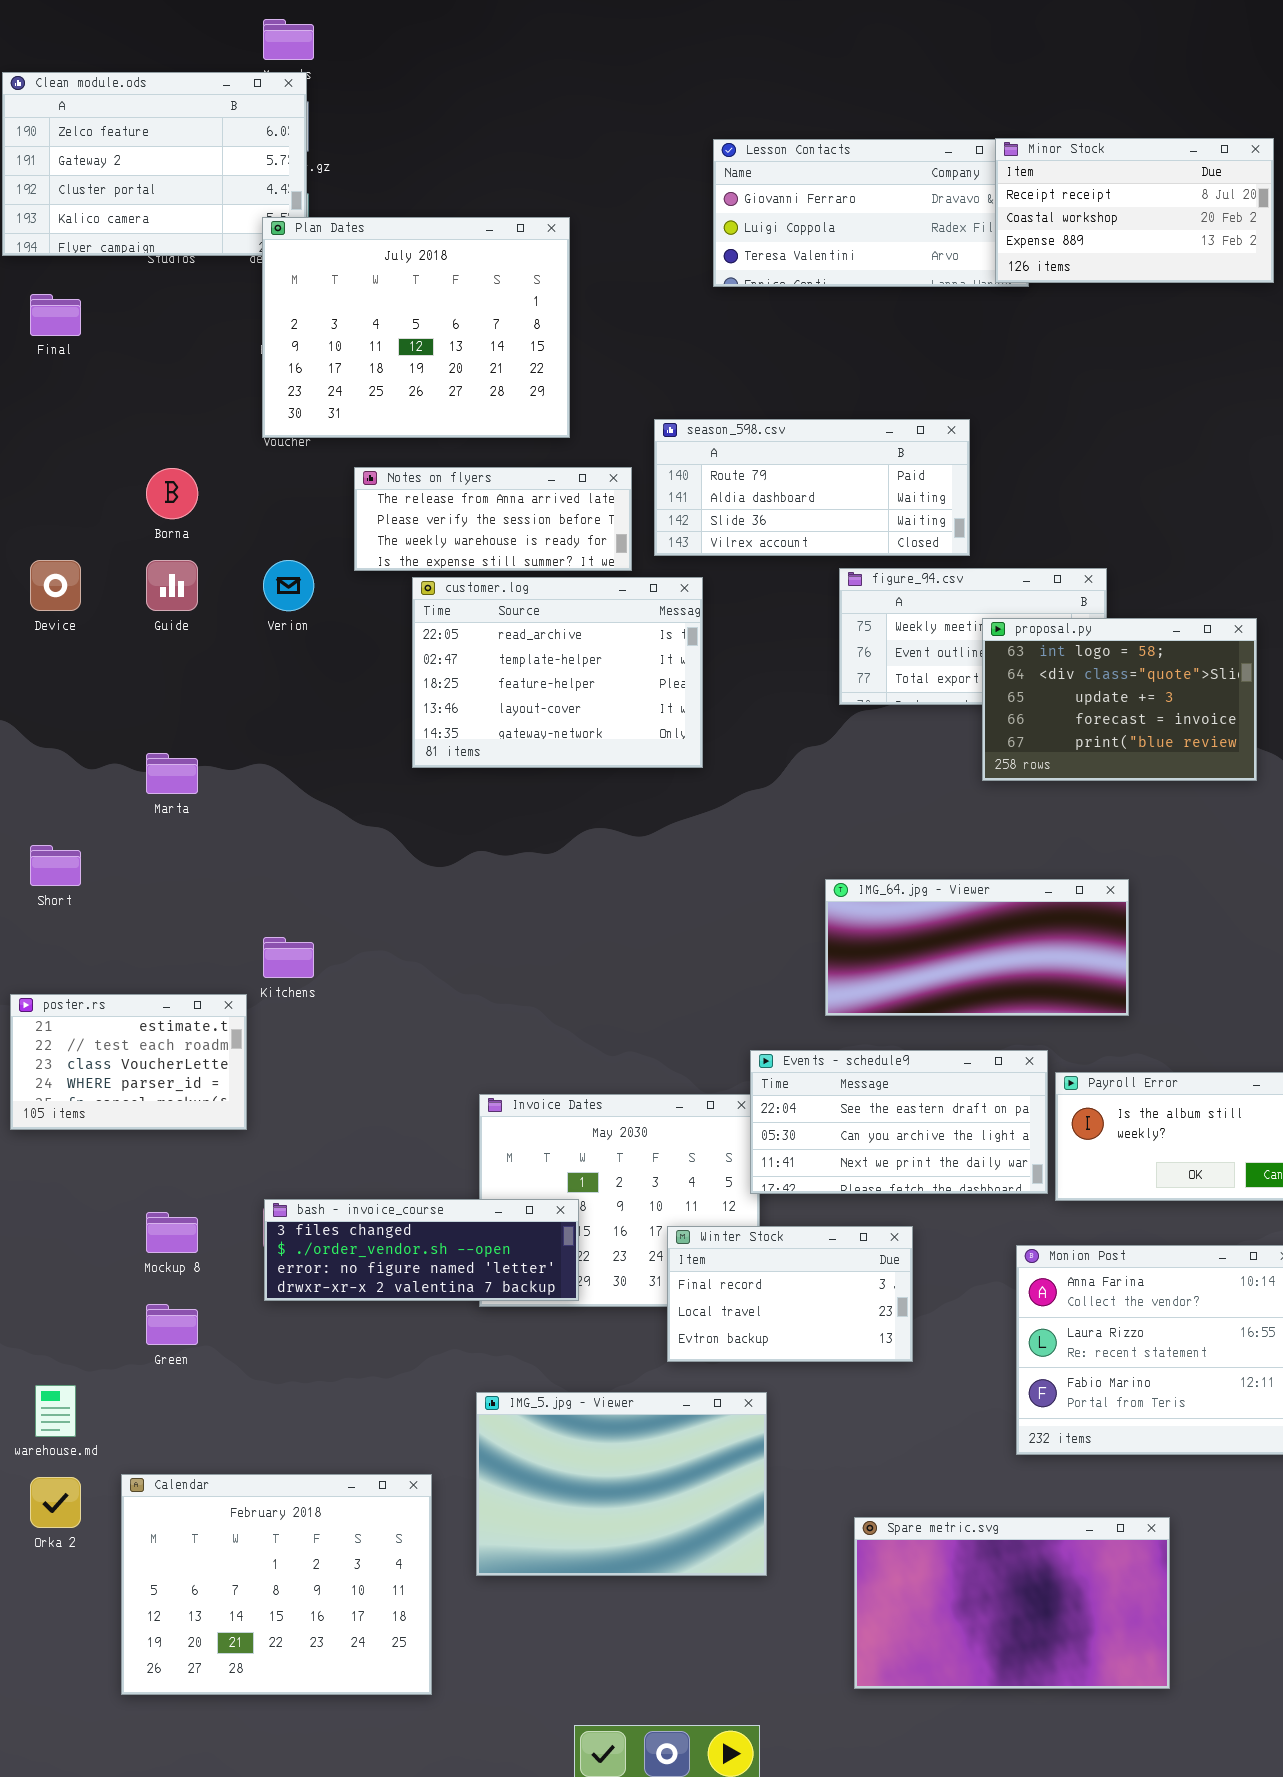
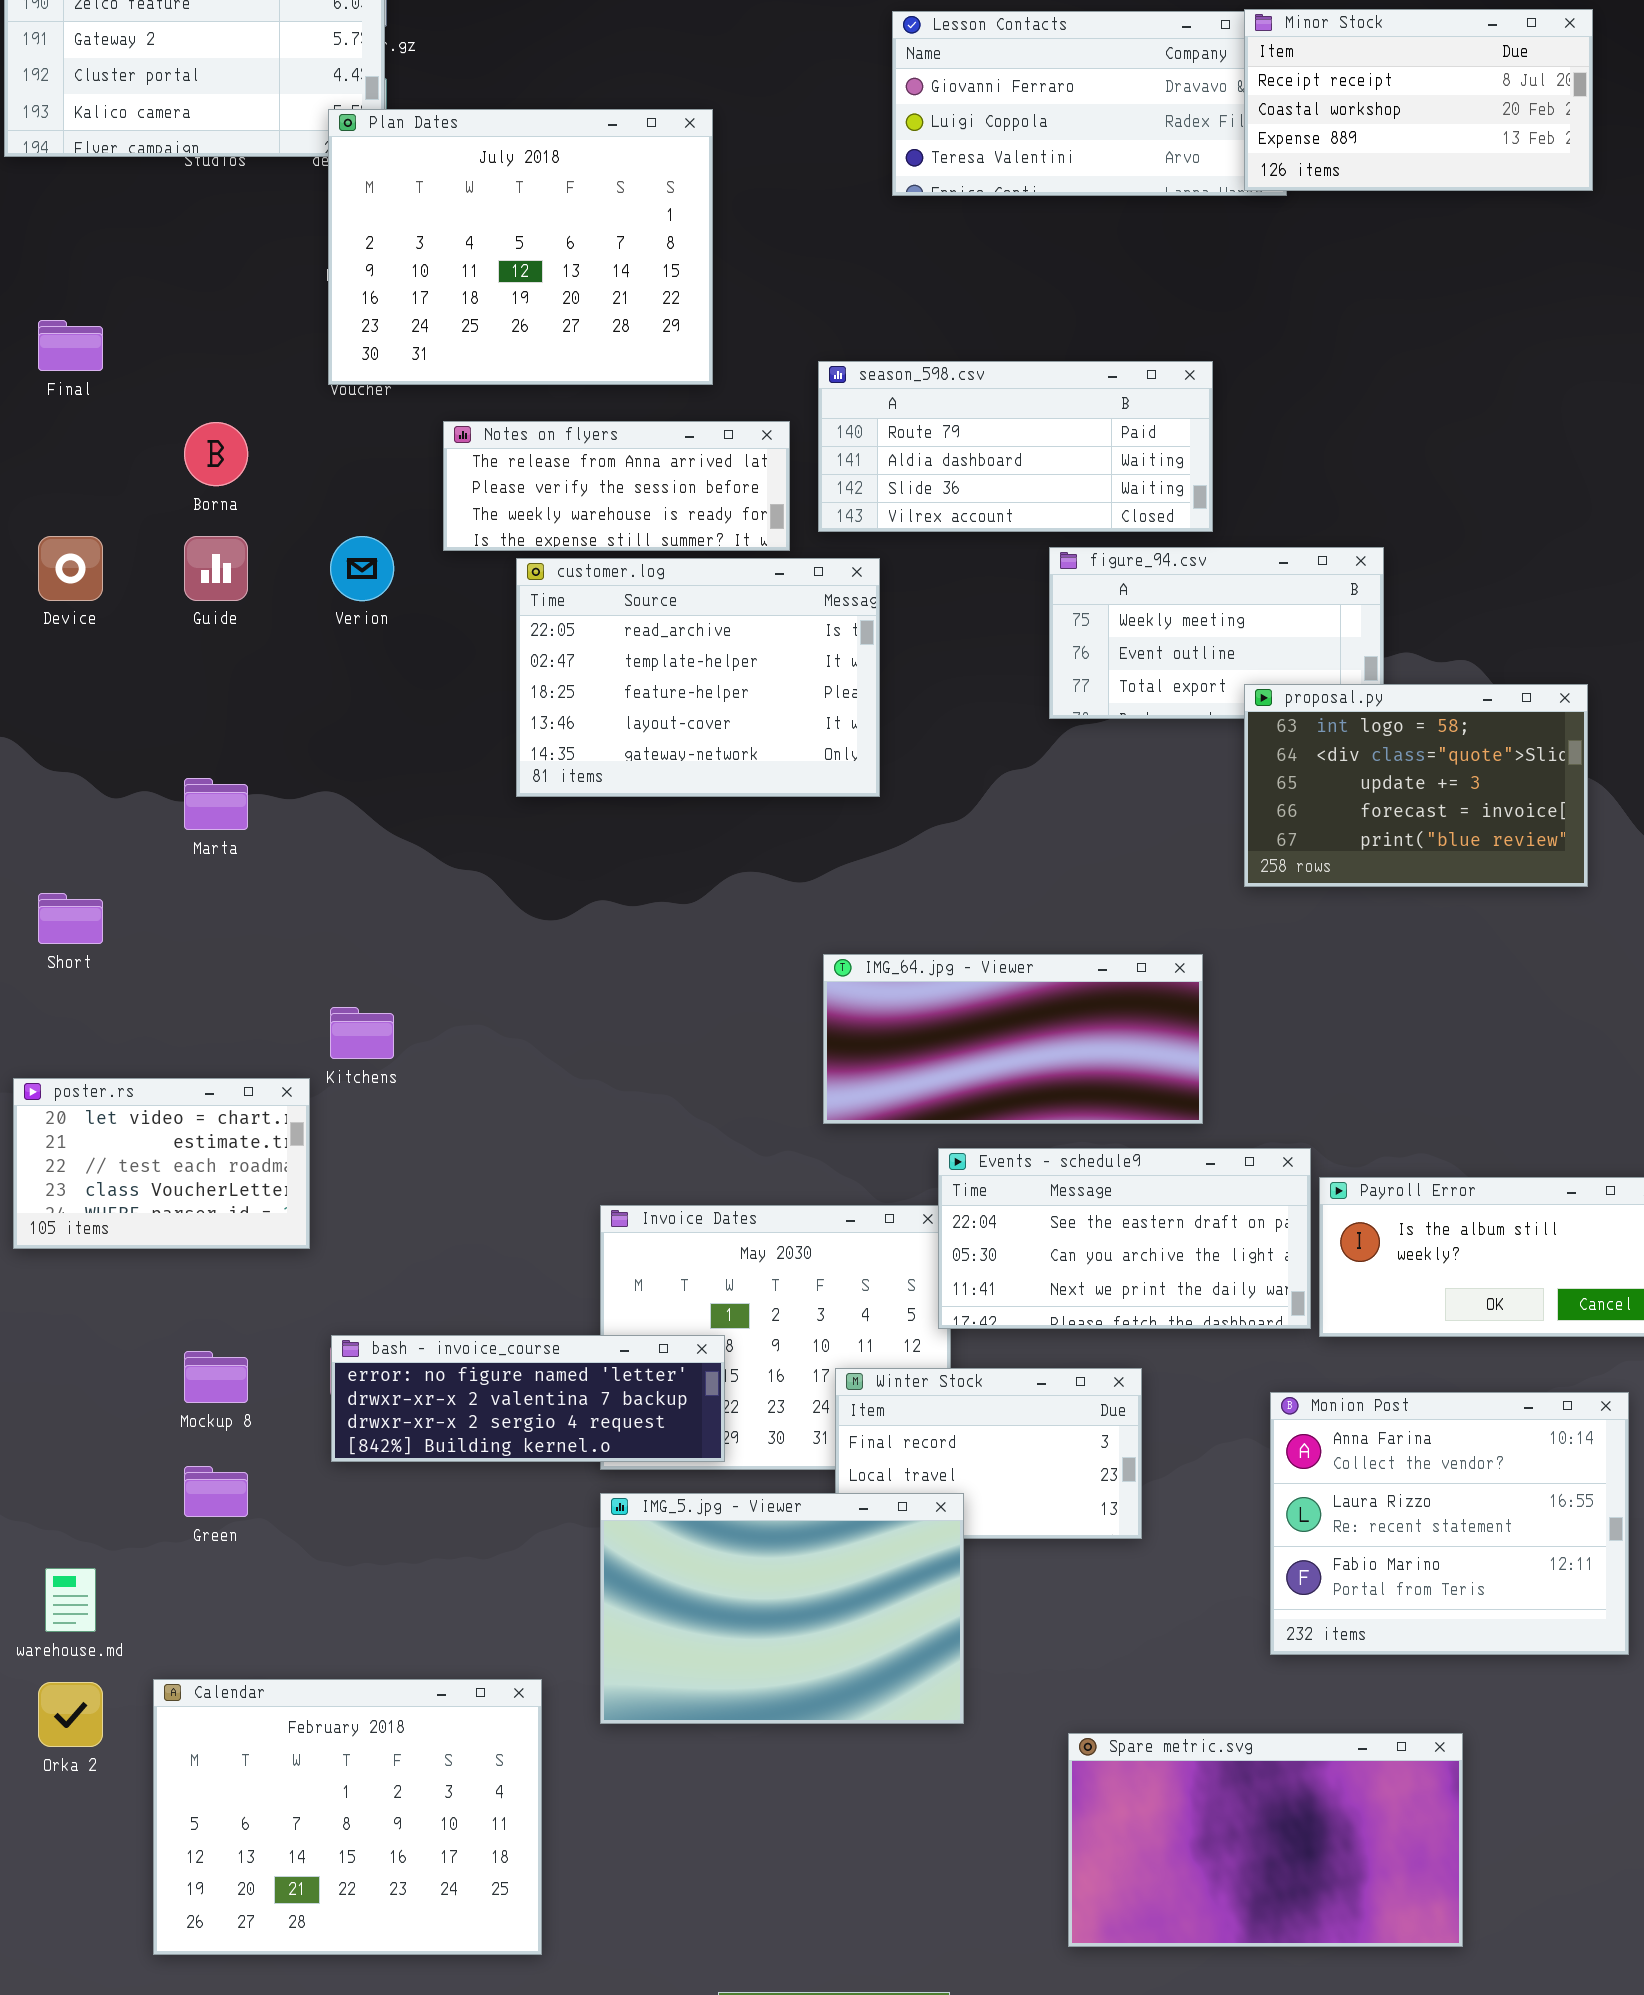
Final: [30,294,81,336] -> [38,320,103,371], moved
proposal.py: [982,618,1257,781] -> [1244,684,1588,887], moved
IMG_64.jpg - Viewer: [825,879,1129,1016] -> [823,954,1203,1124], moved
poster.rs: [10,994,247,1130] -> [13,1078,310,1249], scrolled up 1 row
bash - invoice_course: [264,1199,579,1301] -> [331,1335,725,1462], scrolled down 2 rows
IMG_5.jpg - Viewer: [476,1392,767,1576] -> [600,1493,964,1724], moved

